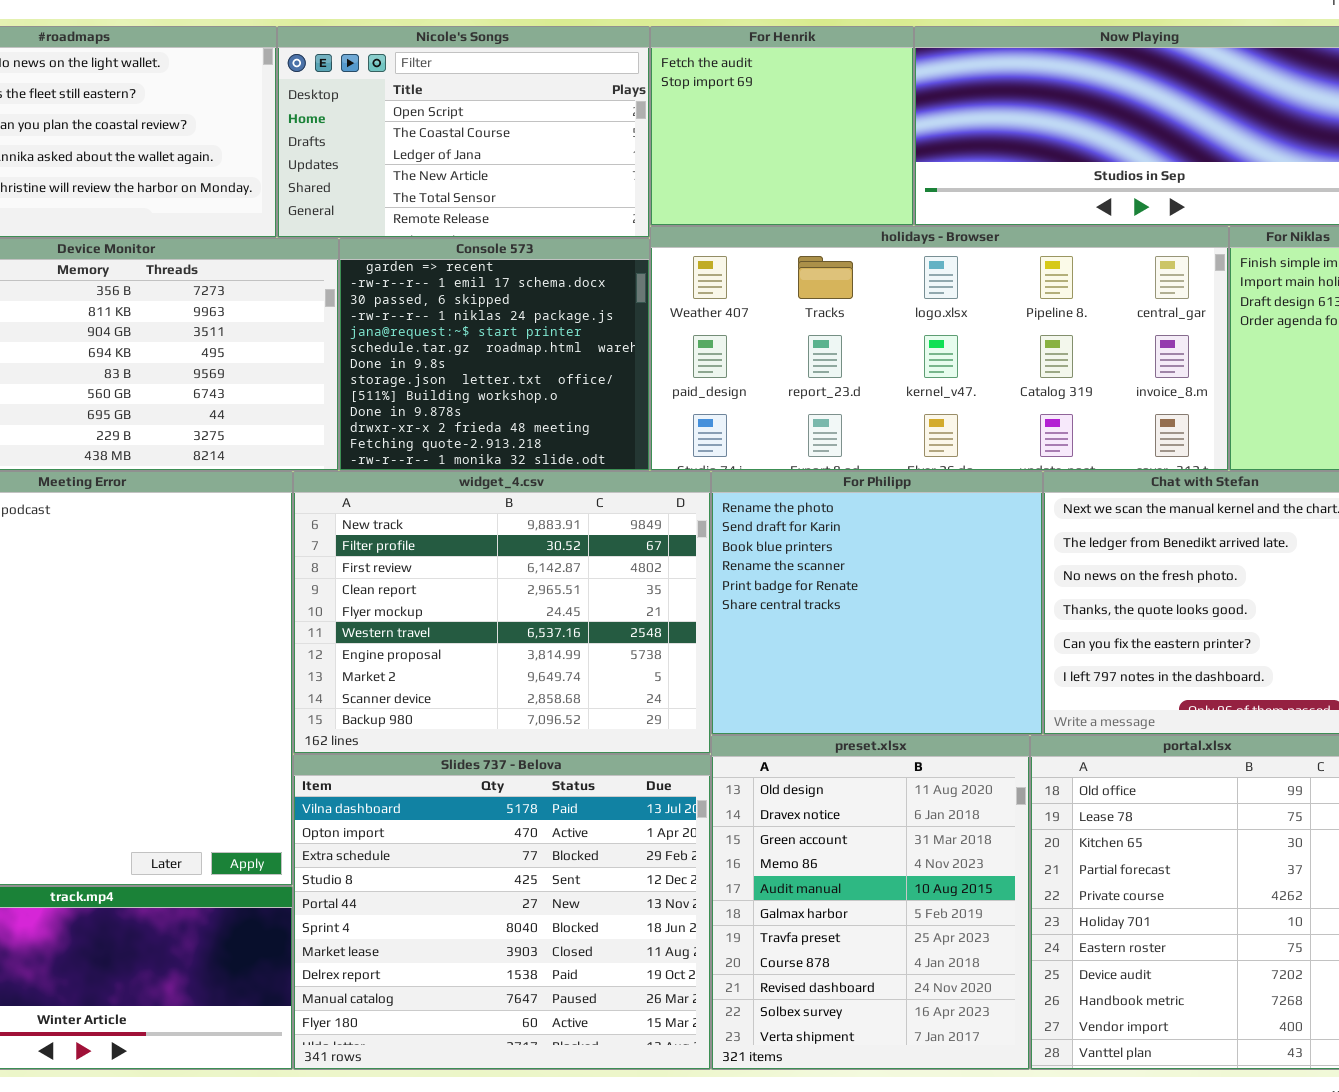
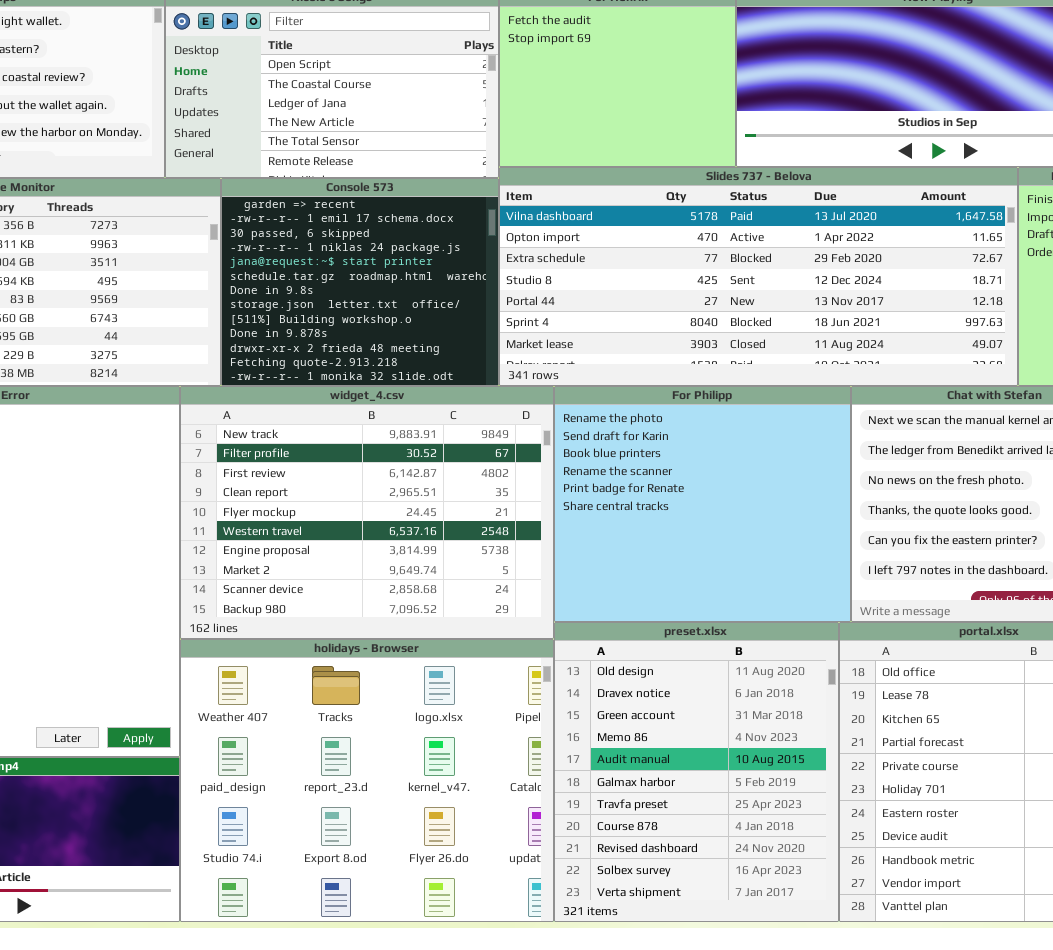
holidays - Browser: [650,226,1229,471] -> [180,639,554,922], moved, resized
Slides 737 - Belova: [293,754,711,1070] -> [499,167,1018,386], moved, resized

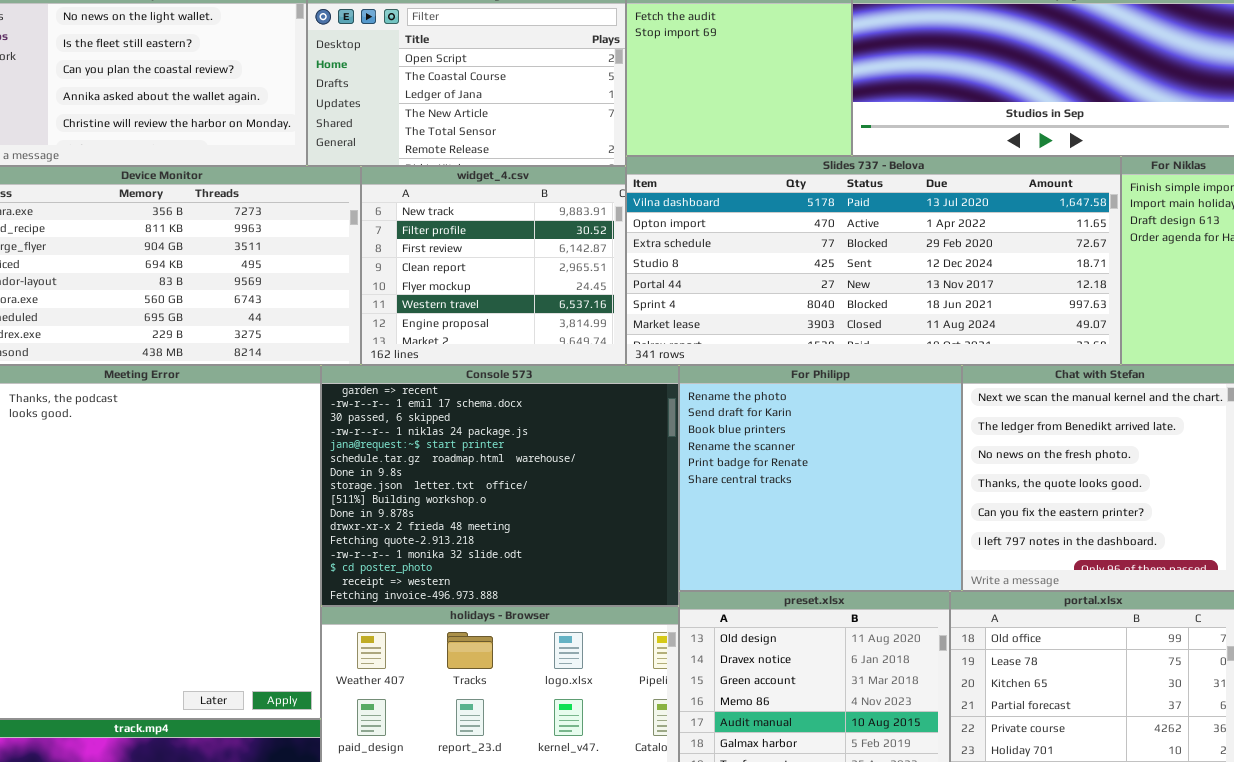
Console 573: [221,178,499,386] -> [321,365,679,606], moved, resized
widget_4.csv: [180,386,554,639] -> [361,166,626,365], moved, resized

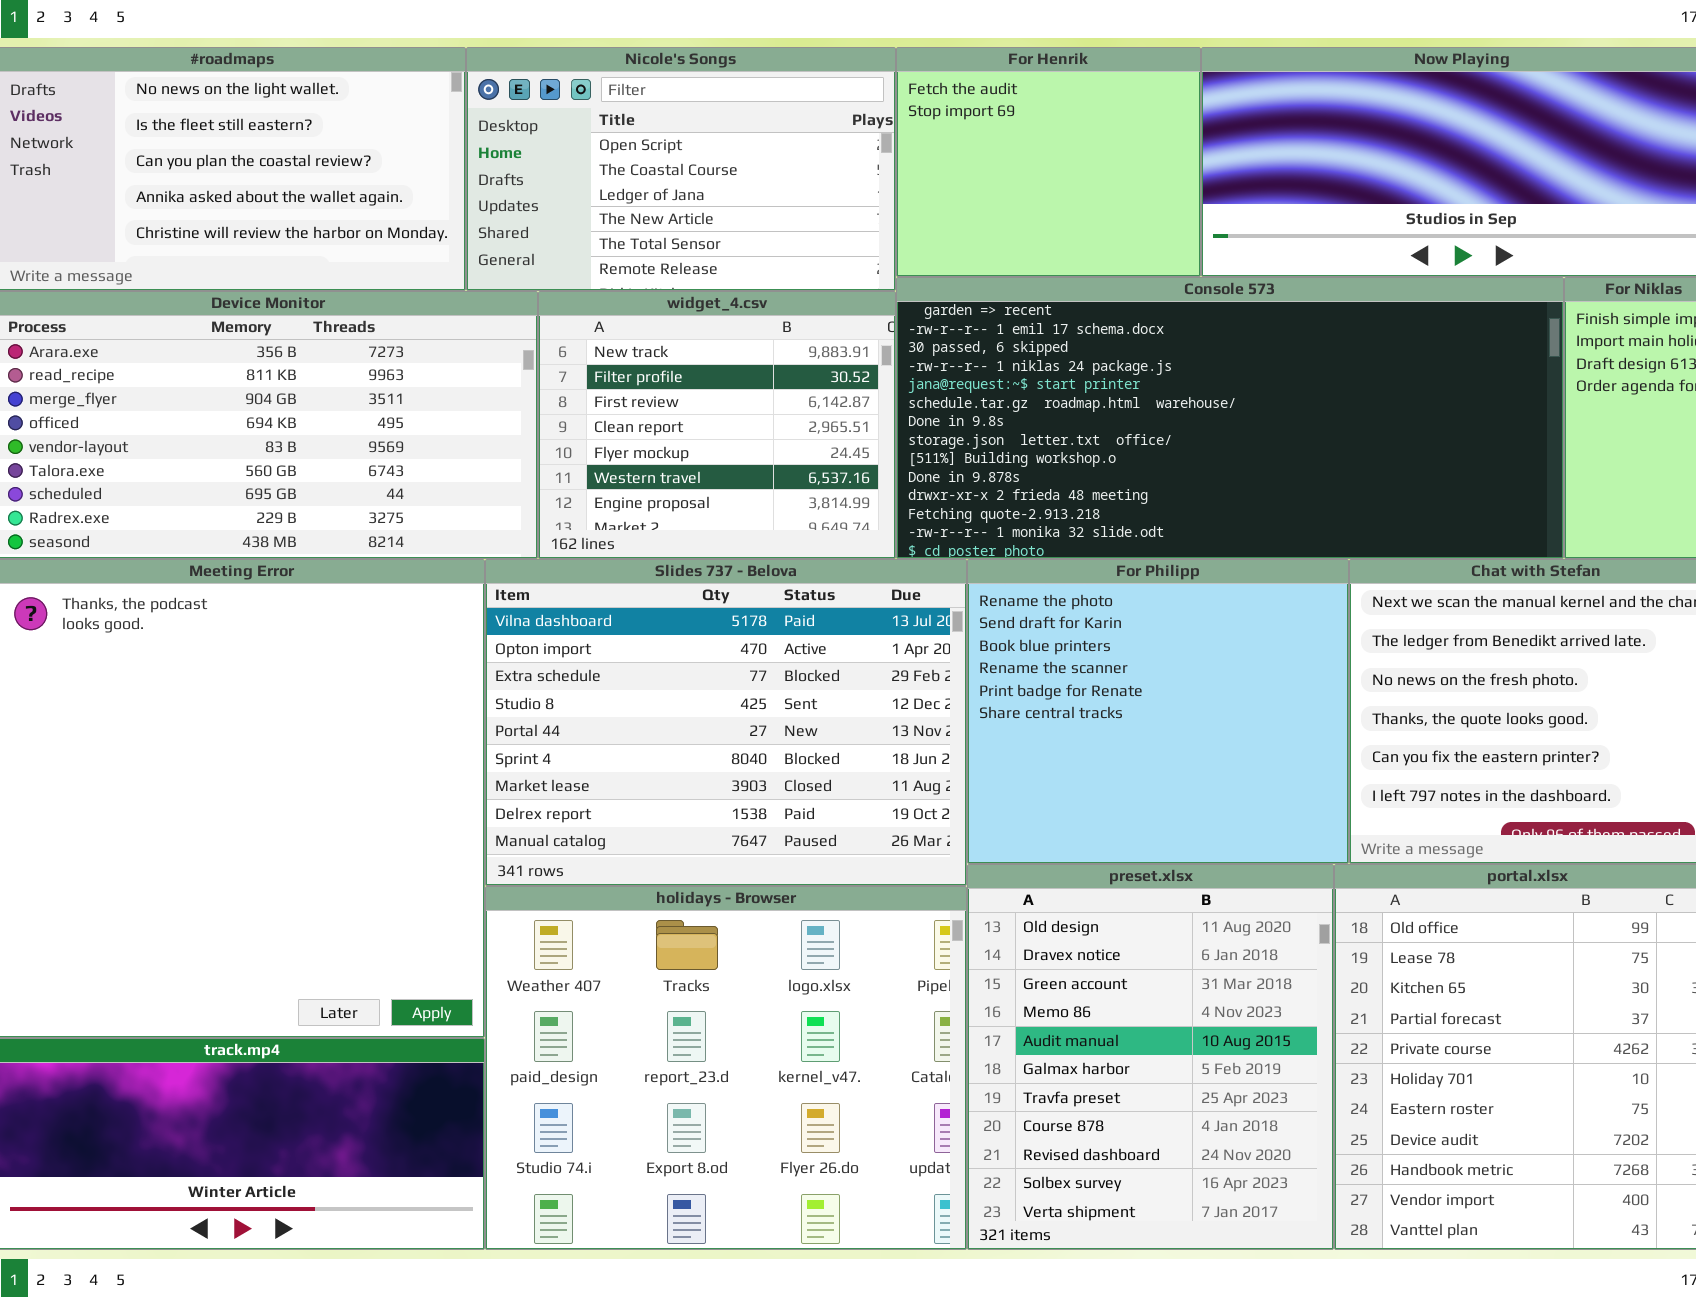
Slides 737 - Belova: [626,156,1121,365] -> [485,559,967,886], moved, resized
Console 573: [321,365,679,606] -> [896,277,1564,559], moved, resized

